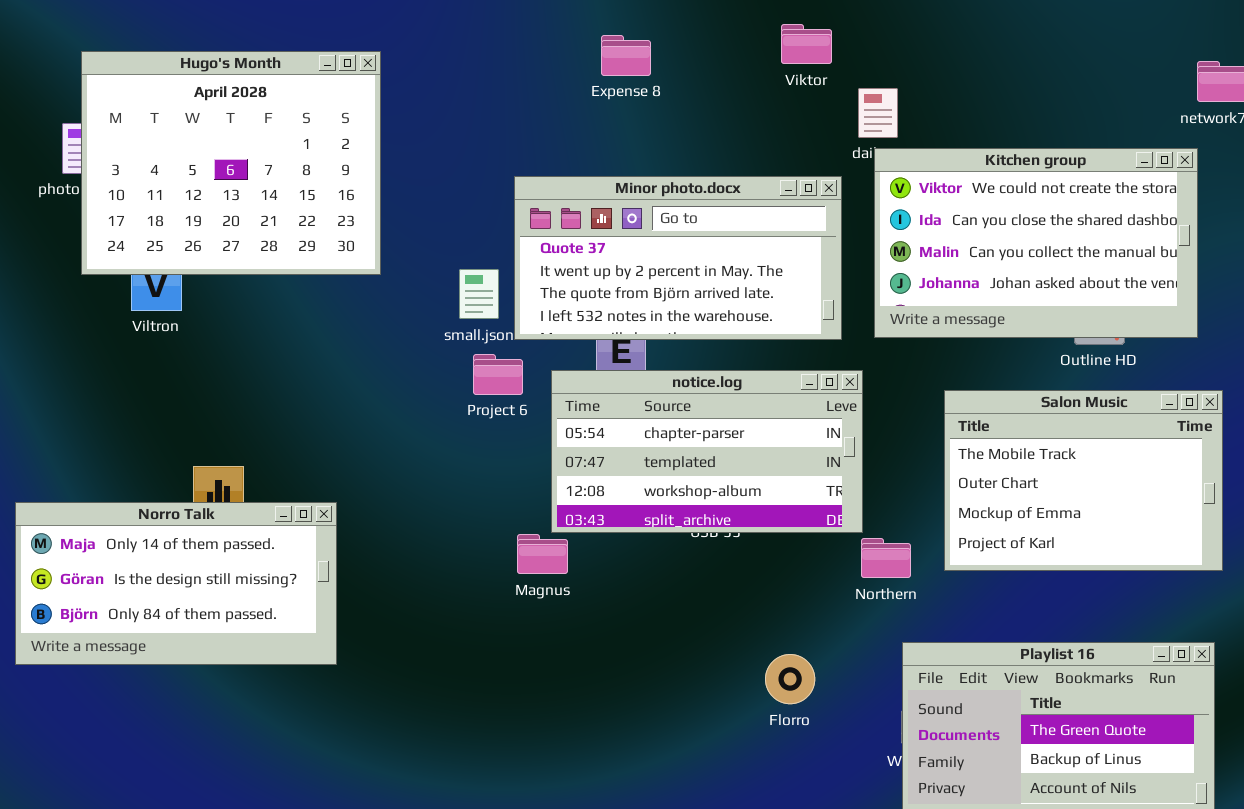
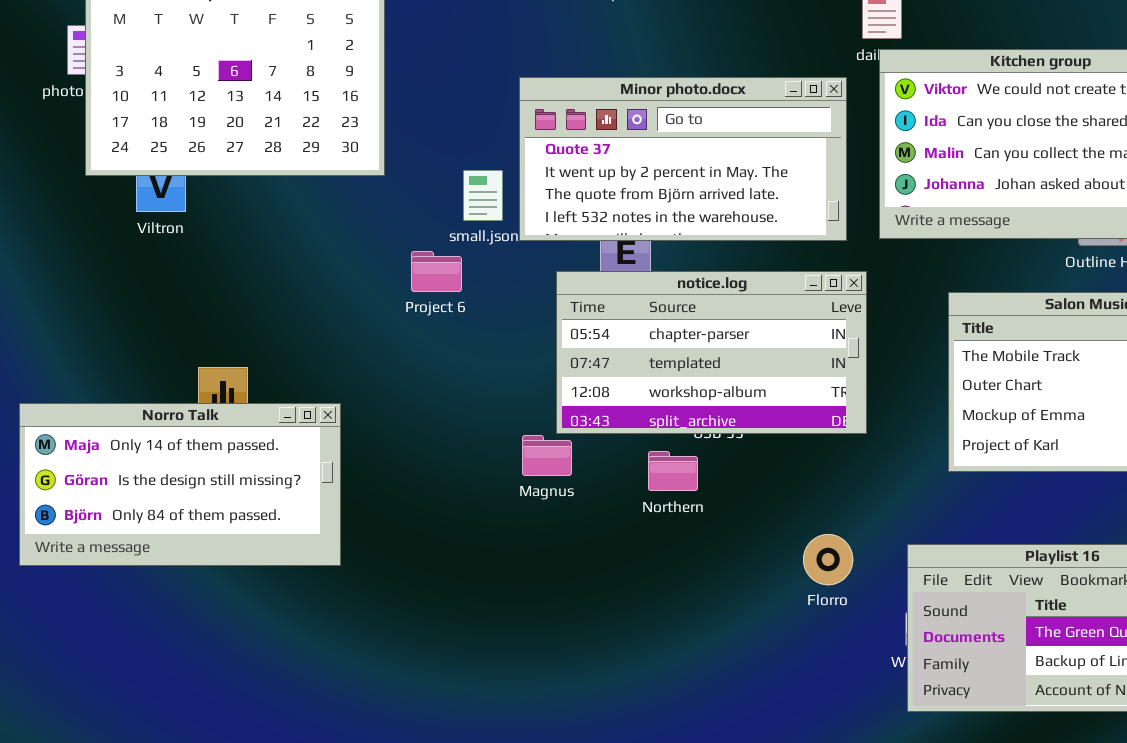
Project 6: [473,354,523,395] -> [411,251,462,292], moved
Northern: [861,538,911,578] -> [648,451,698,491], moved
Florro: [765,654,815,704] -> [803,534,853,585], moved

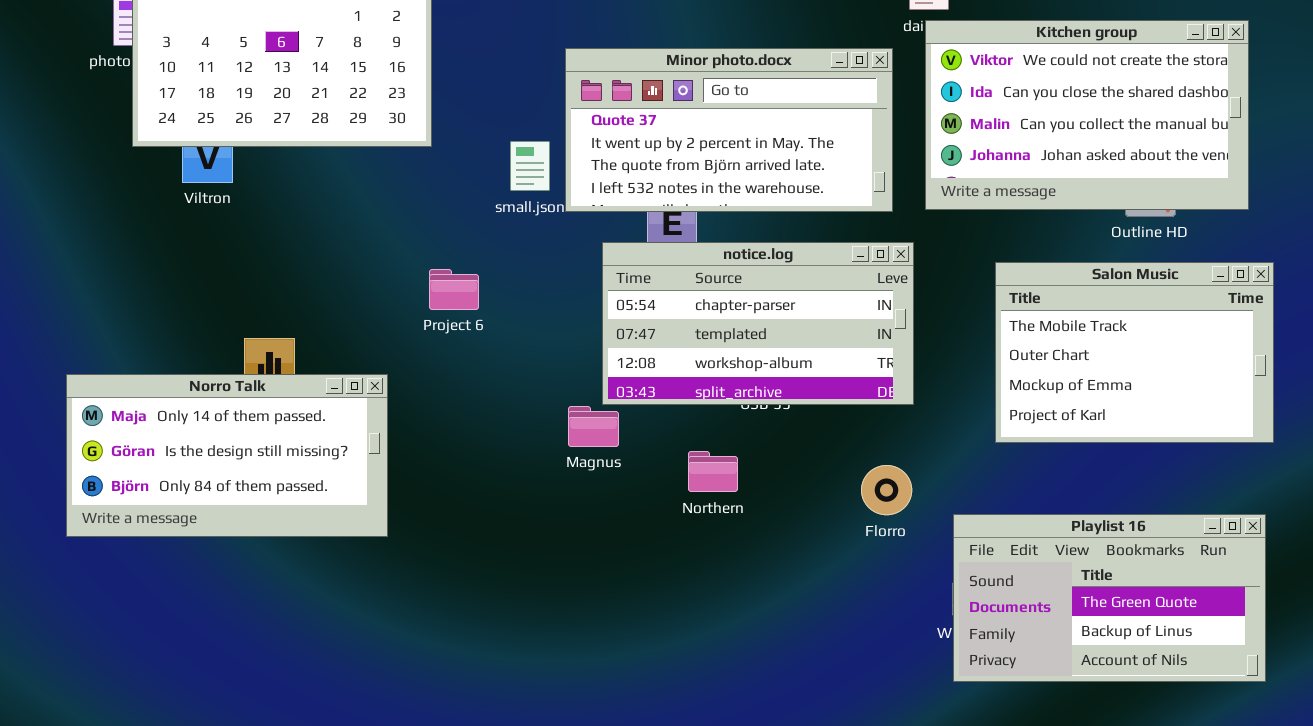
Project 6: [411,251,462,292] -> [429,269,479,310], moved
Northern: [648,451,698,491] -> [688,451,738,492], moved
Florro: [803,534,853,585] -> [861,465,912,515], moved

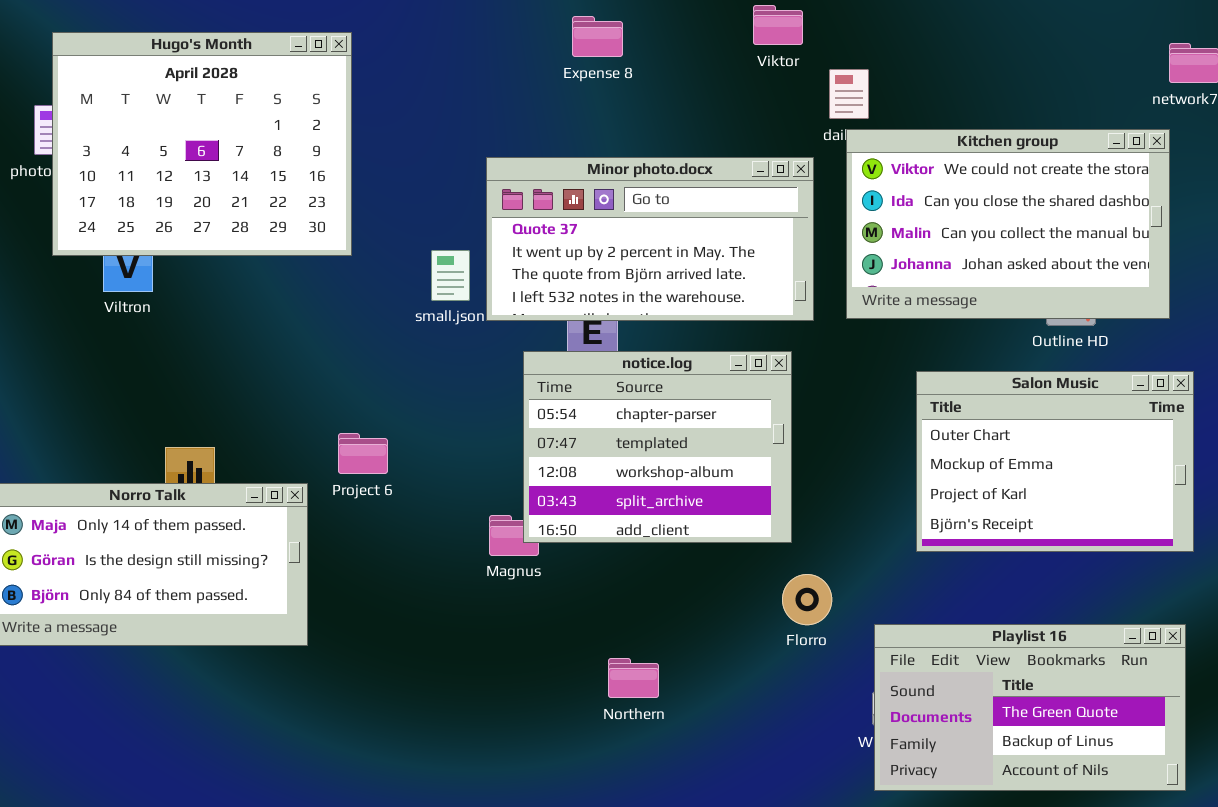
notice.log: [602,242,914,405] -> [523,351,792,543], resized
Salon Music: [995,262,1274,443] -> [916,371,1194,552], scrolled down 1 row
Project 6: [429,269,479,310] -> [338,433,388,474], moved
Northern: [688,451,738,492] -> [608,658,659,698], moved

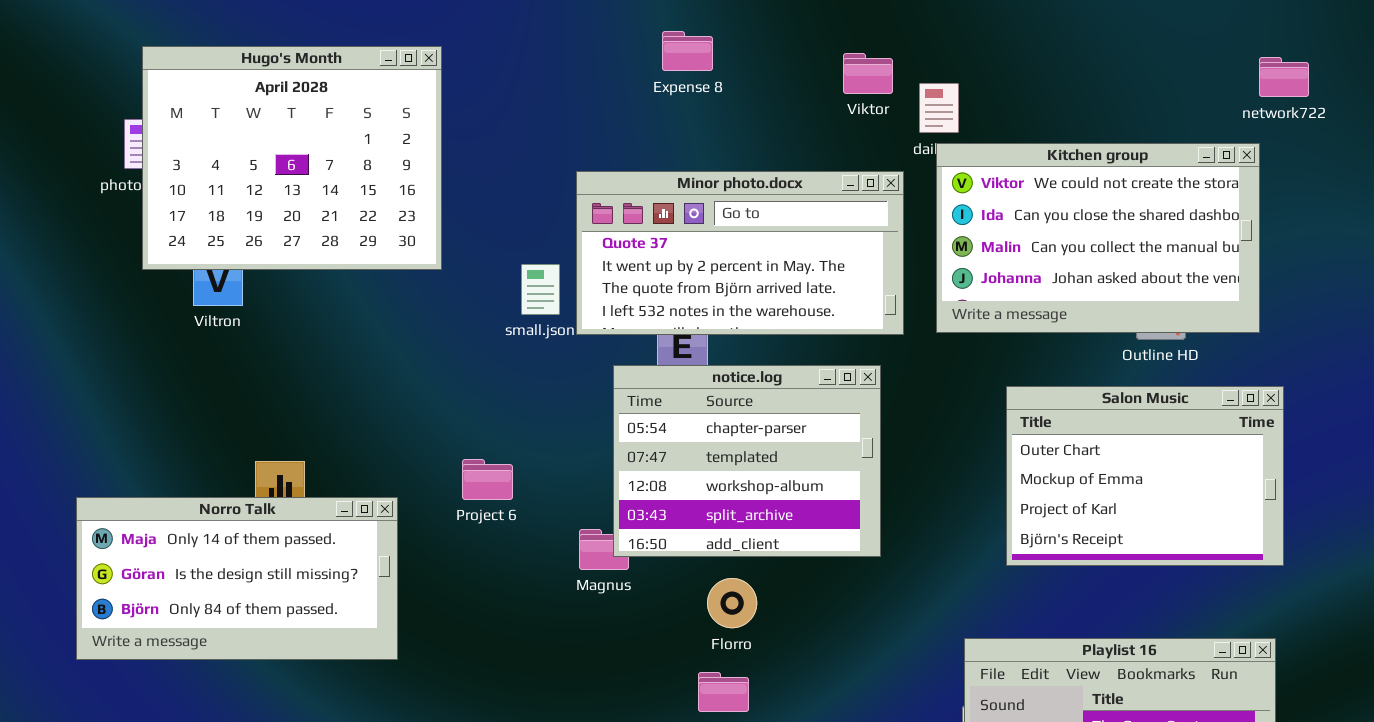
Viktor: [753,5,803,45] -> [843,53,893,94], moved
Project 6: [338,433,388,474] -> [462,459,513,500], moved
Florro: [782,574,832,625] -> [707,578,757,628], moved

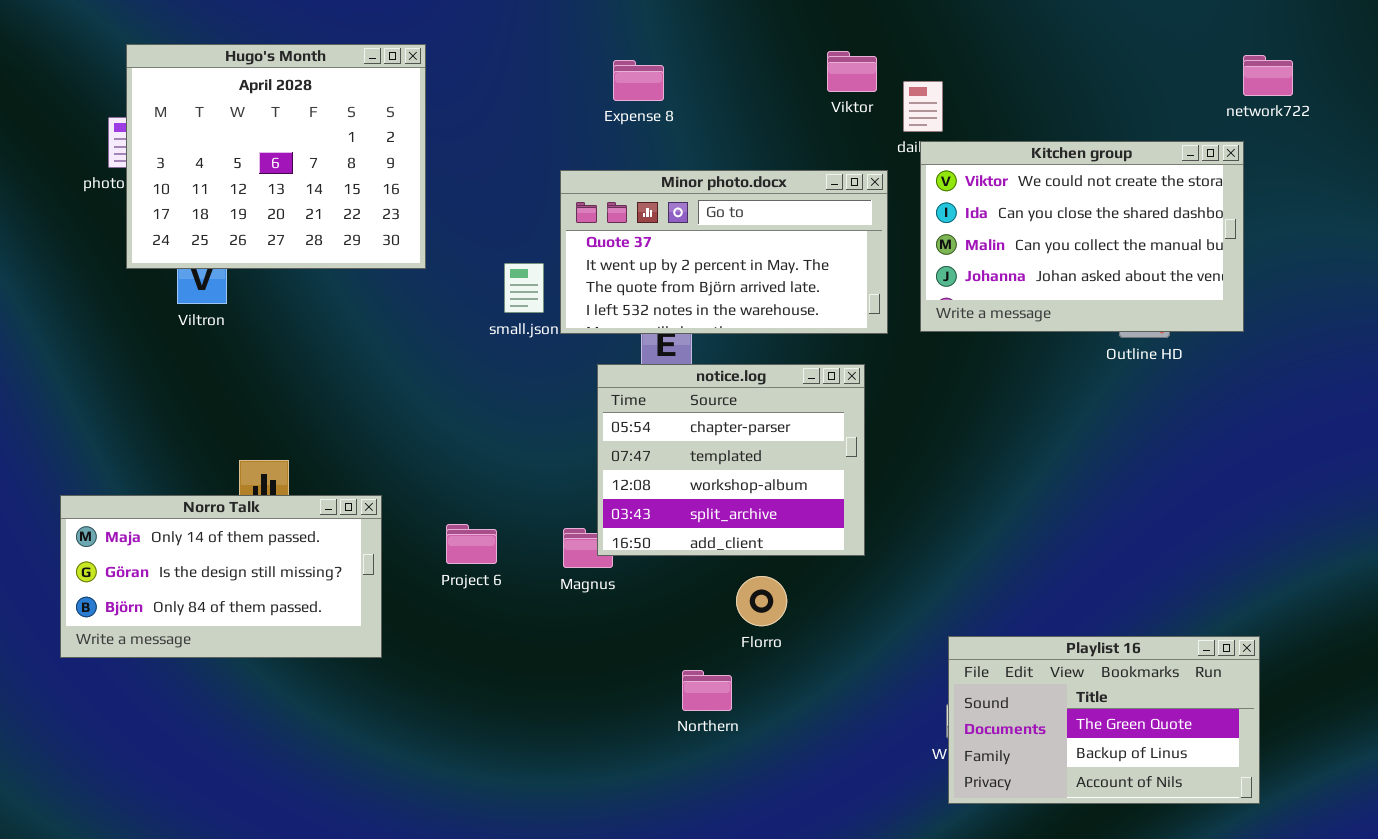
Expense 8: [662,31,713,71] -> [613,60,664,101], moved
Salon Music: [1006,386,1284,566] -> none, closed
Project 6: [462,459,513,500] -> [446,524,497,564], moved
Florro: [707,578,757,628] -> [736,576,787,626], moved

